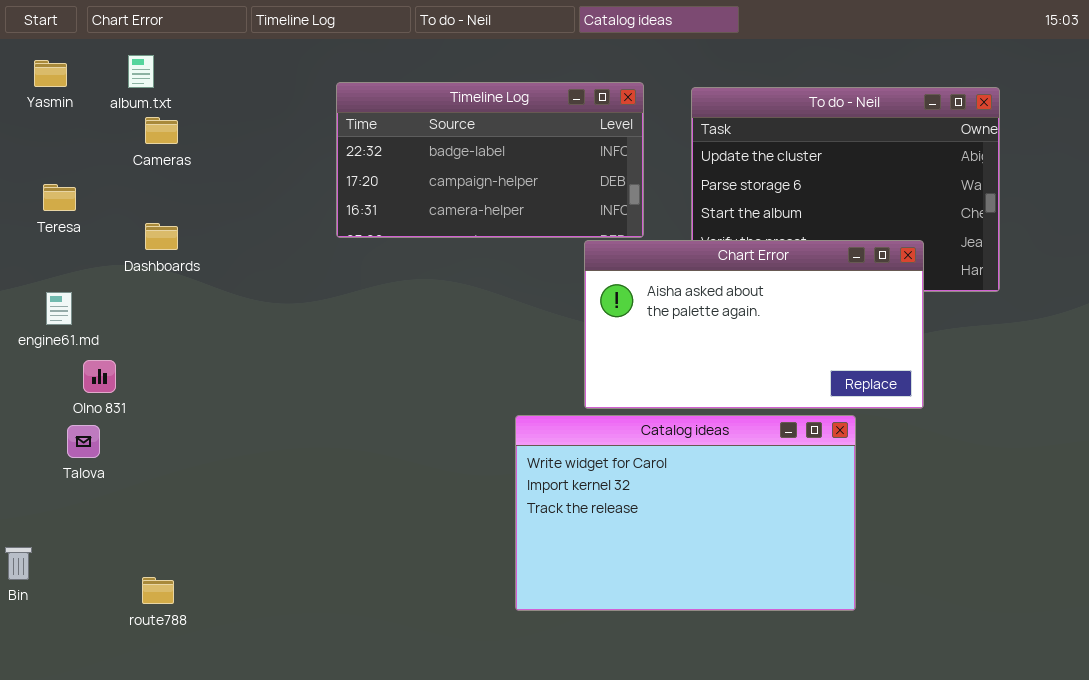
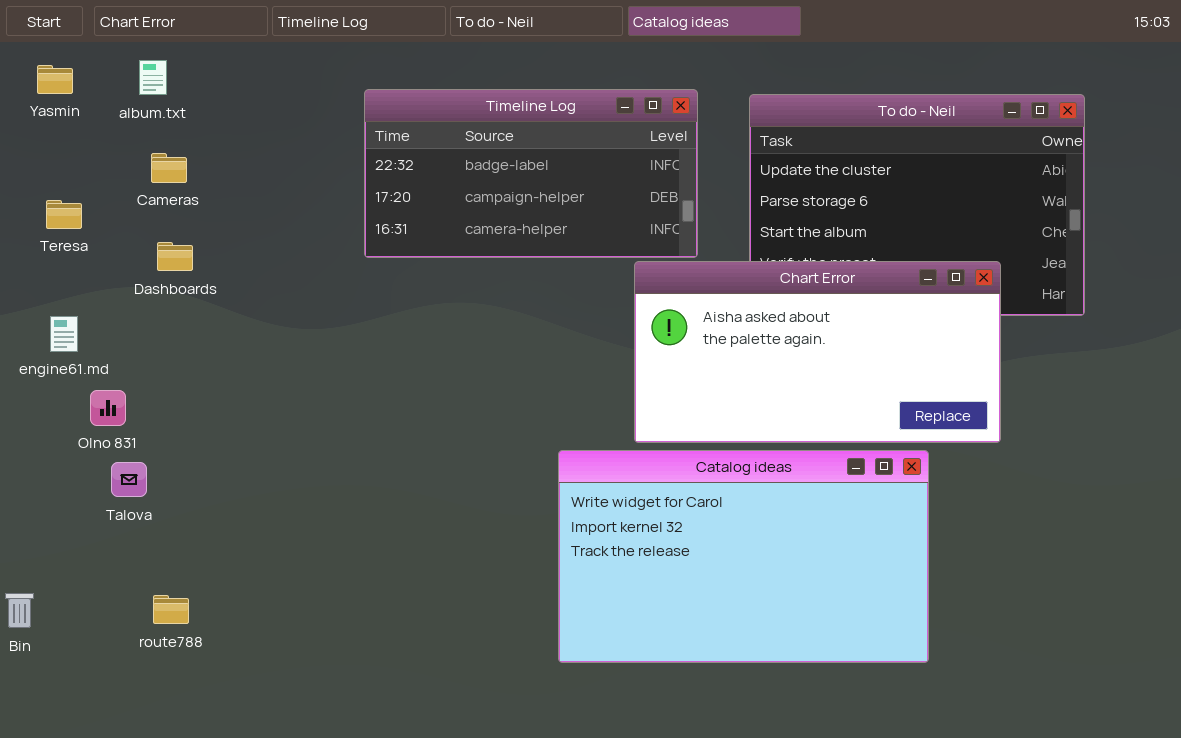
Cameras: [145,117,178,144] -> [151,153,187,183], moved
Talova: [67,425,100,458] -> [111,462,147,497], moved
route788: [142,577,174,604] -> [153,595,189,624], moved

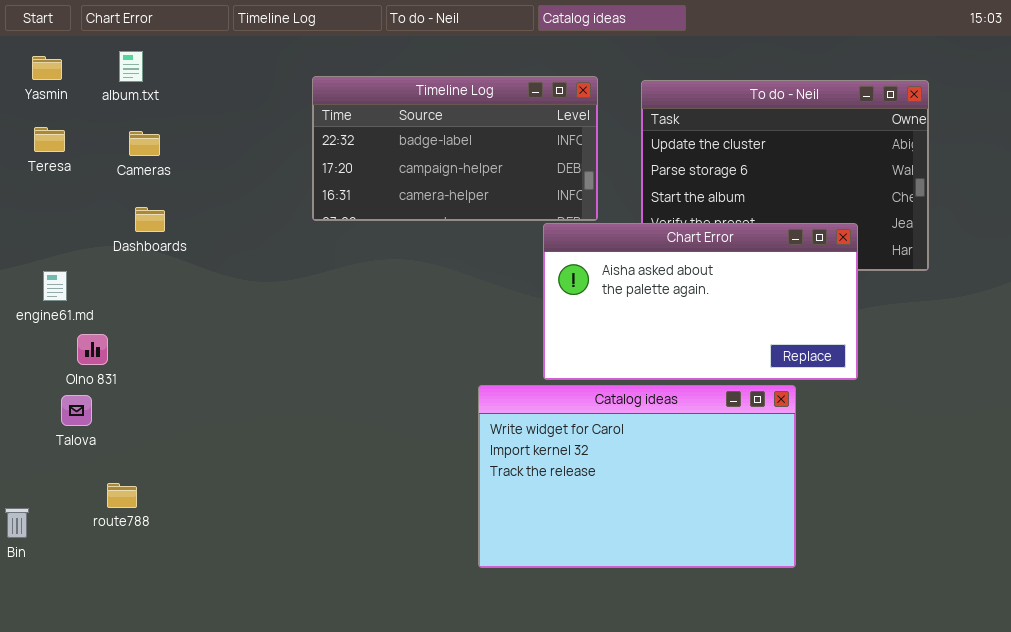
Teresa: [46,200,82,229] -> [34,127,65,152], moved
Talova: [111,462,147,497] -> [61,395,92,426], moved
route788: [153,595,189,624] -> [107,483,137,508], moved

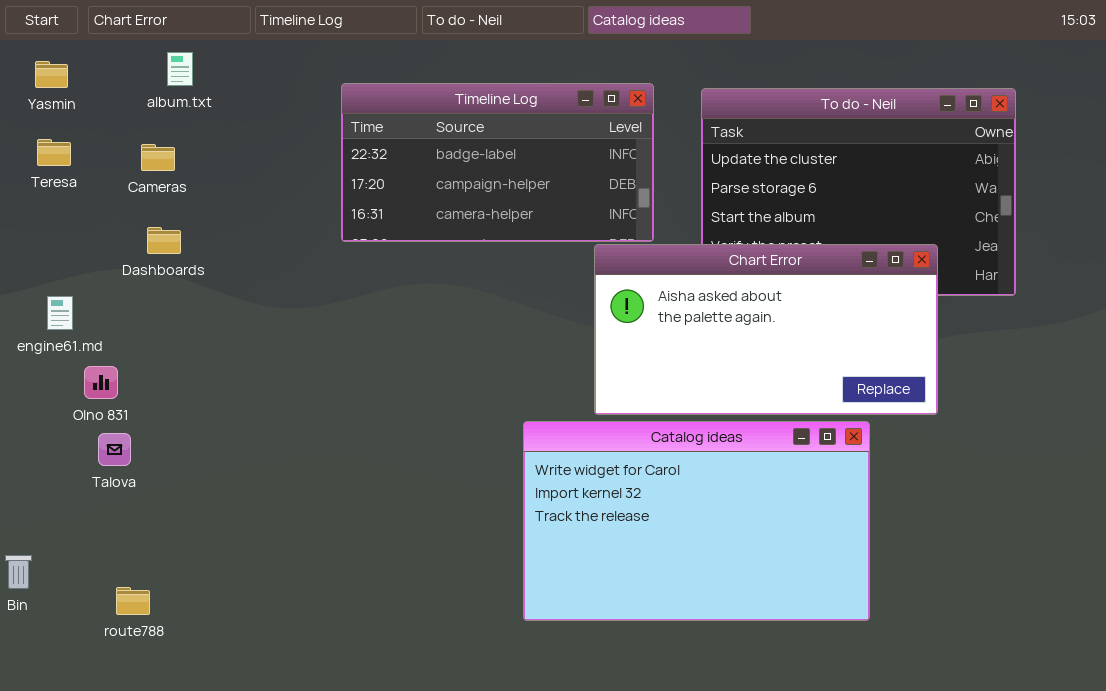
album.txt: [119,51,143,82] -> [167,52,193,86], moved
Talova: [61,395,92,426] -> [98,433,131,466], moved
route788: [107,483,137,508] -> [116,587,150,615], moved

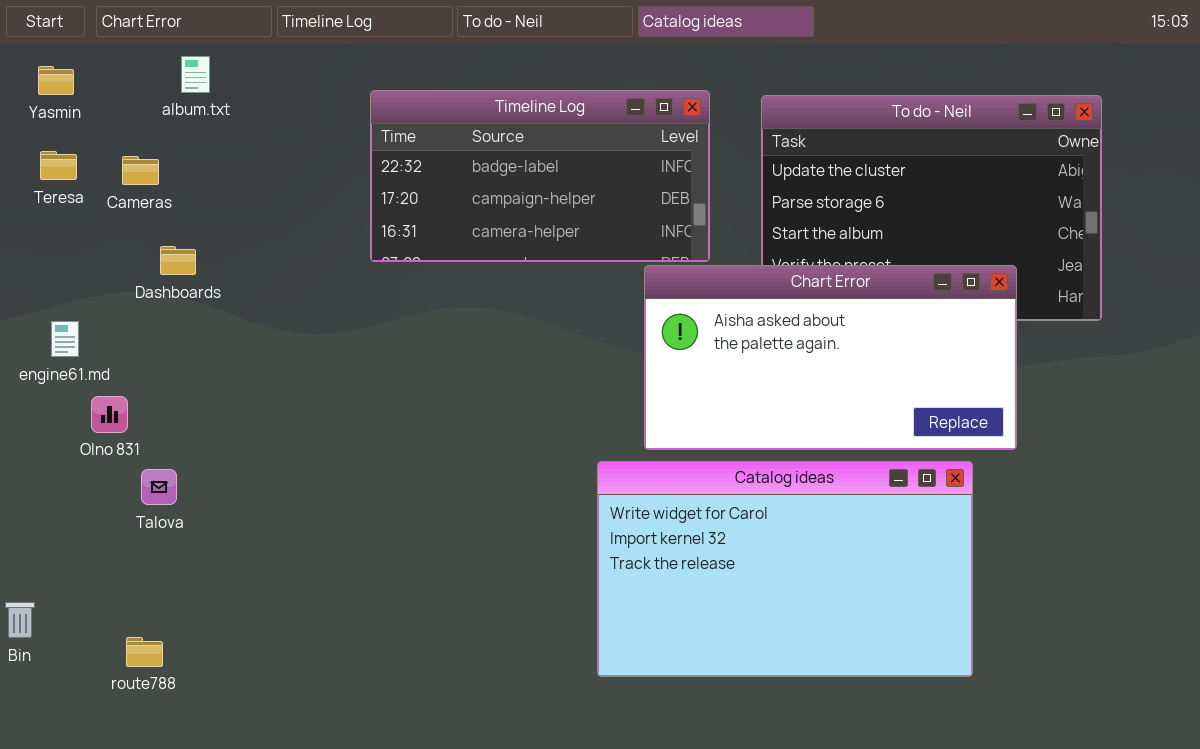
Cameras: [141,144,175,171] -> [122,156,159,185], moved
Catalog ideas: [523,421,870,621] -> [597,461,973,677], moved
Talova: [98,433,131,466] -> [141,469,177,505], moved

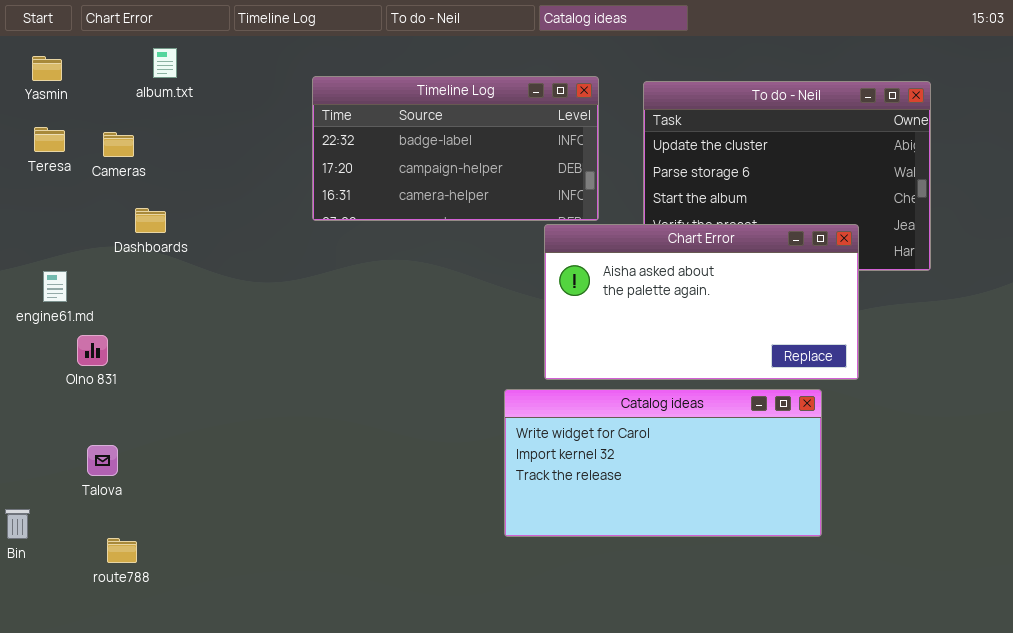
Catalog ideas: [597,461,973,677] -> [504,389,822,537], resized
Talova: [141,469,177,505] -> [87,445,118,476], moved

